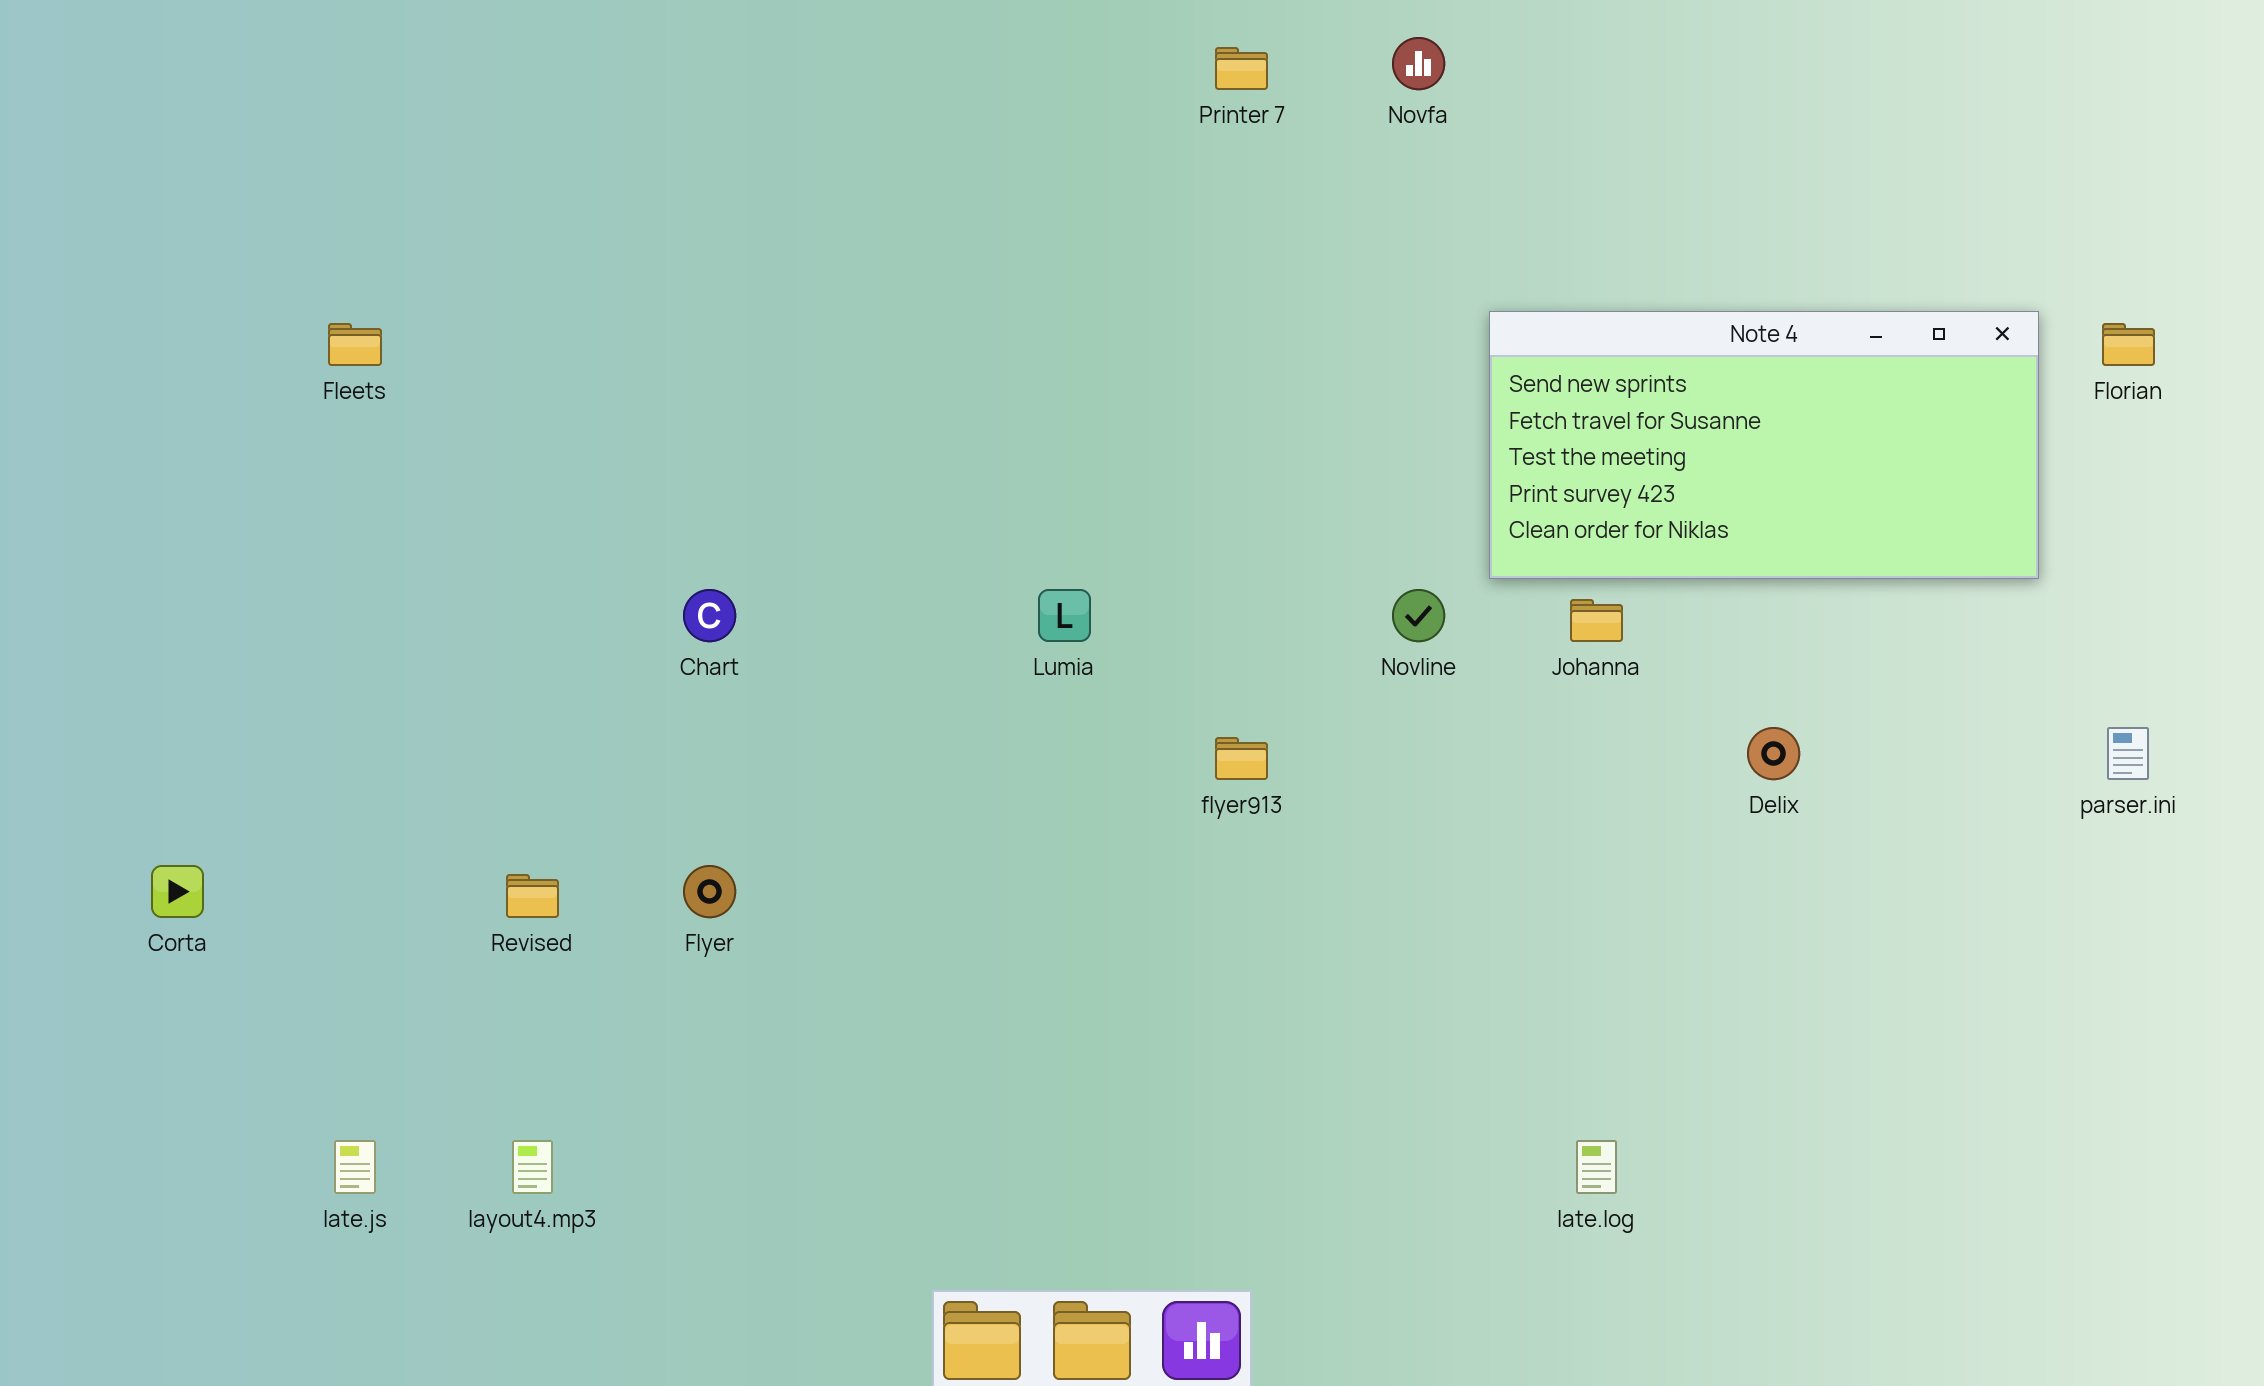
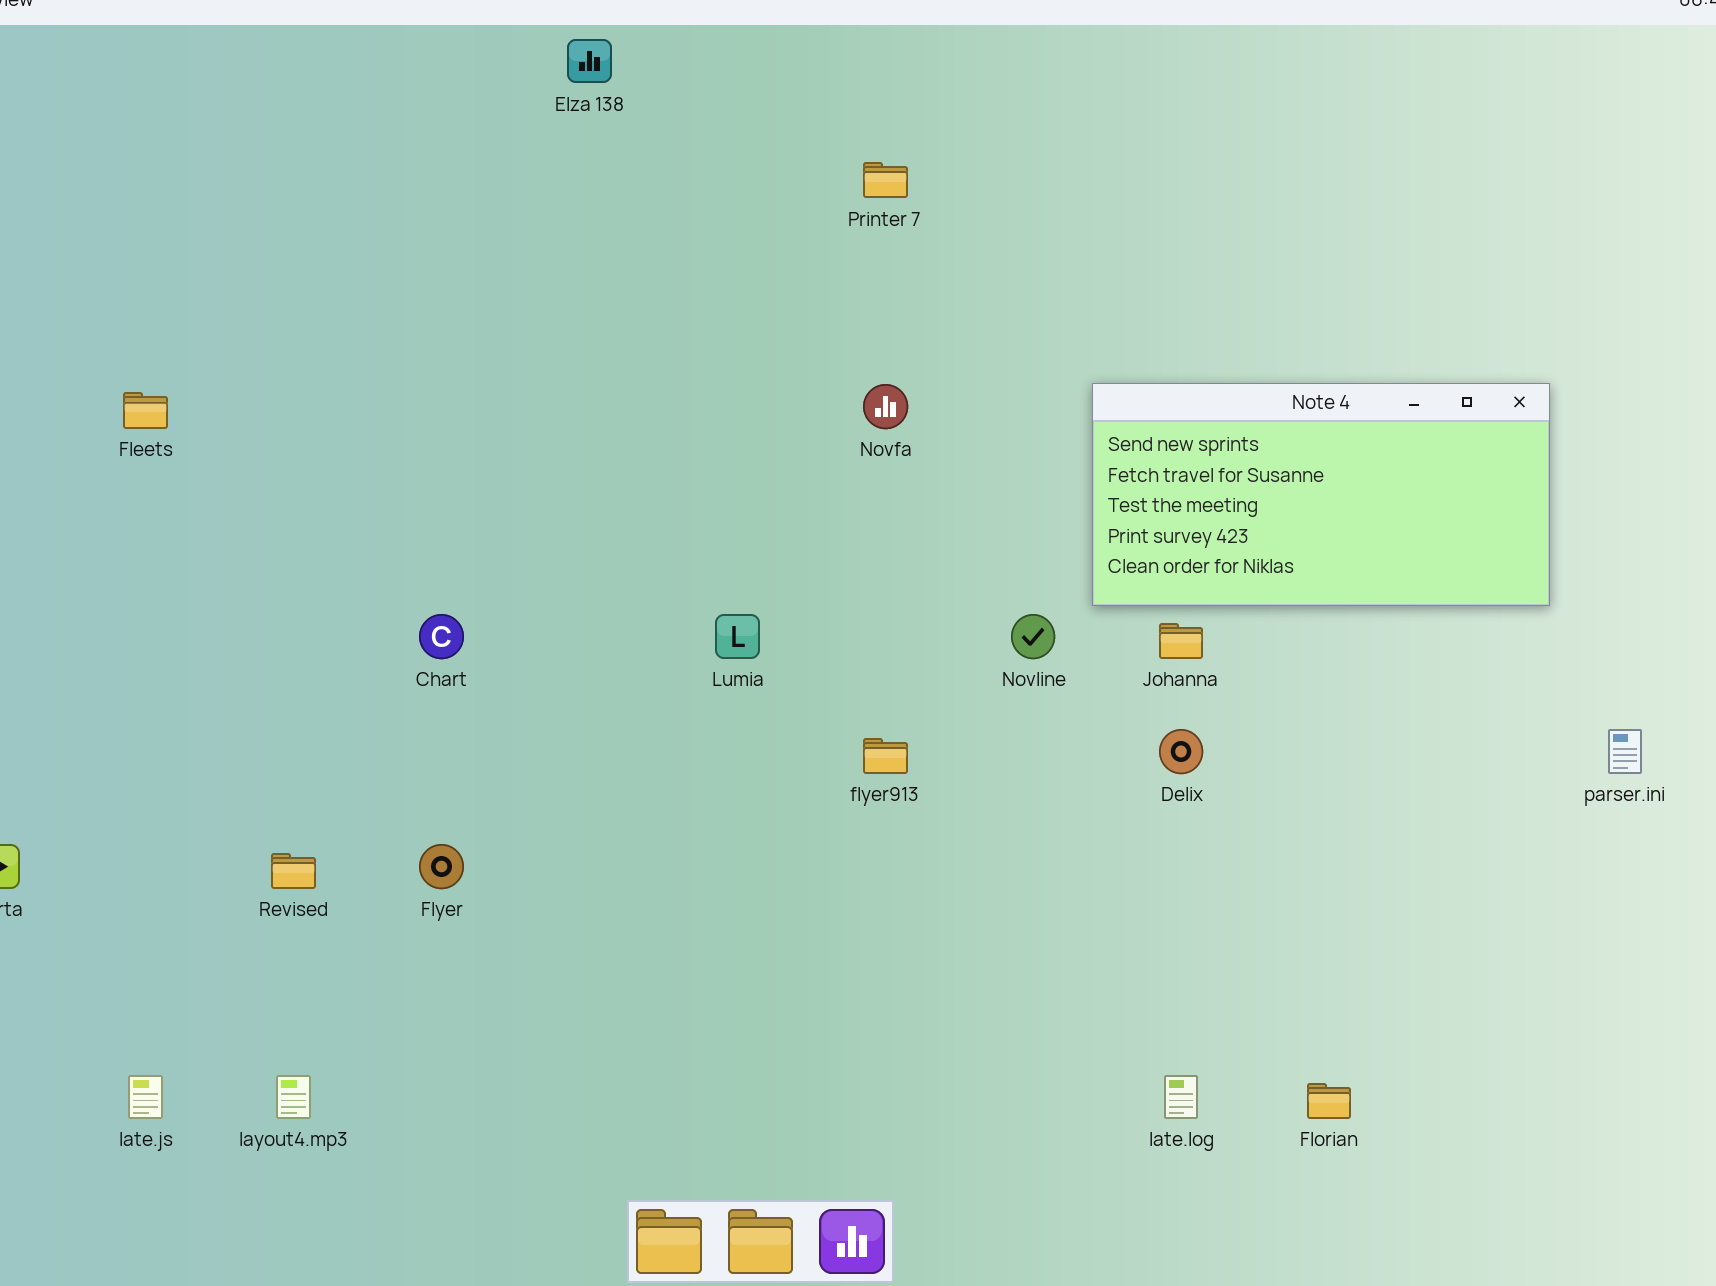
Novfa: [1392,37,1445,90] -> [863,384,908,429], moved
Florian: [2102,323,2155,366] -> [1307,1083,1351,1119], moved
Delix: [1747,727,1800,780] -> [1159,729,1203,774], moved

